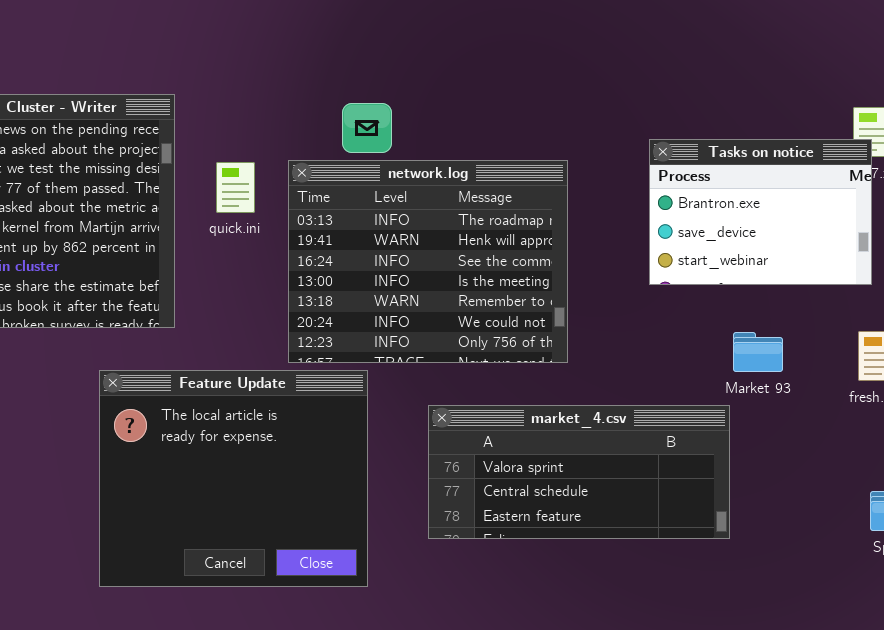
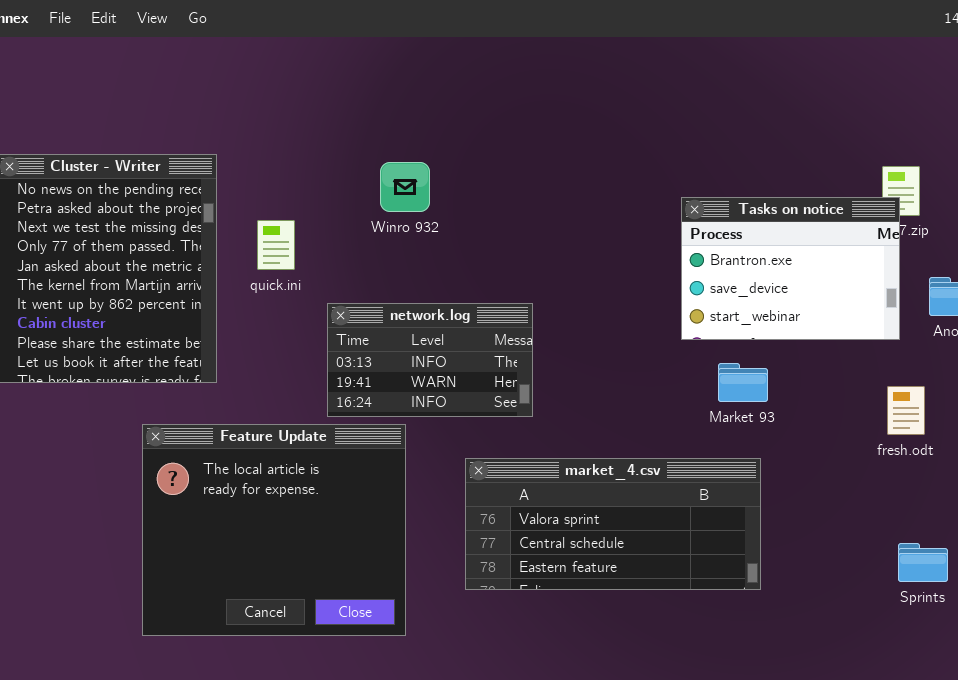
network.log: [288,160,568,363] -> [327,303,533,417], resized
Market 93: [733,332,783,372] -> [718,363,768,402], moved

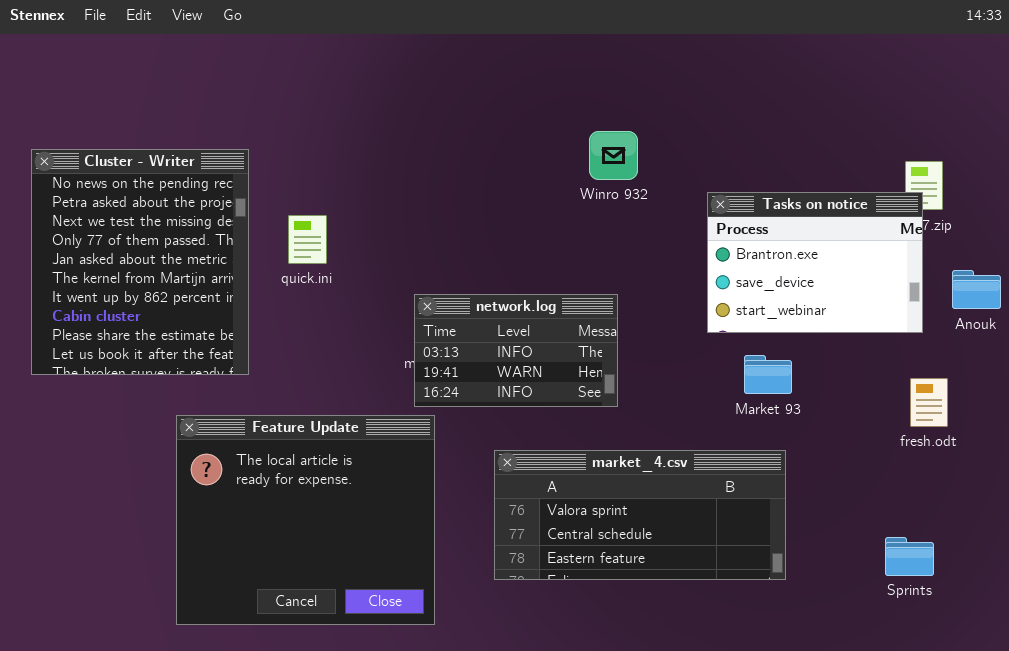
Winro 932: [380,162,430,212] -> [589,131,638,180], moved
network.log: [327,303,533,417] -> [414,294,618,407], moved
Sprints: [898,543,948,582] -> [885,537,934,576], moved

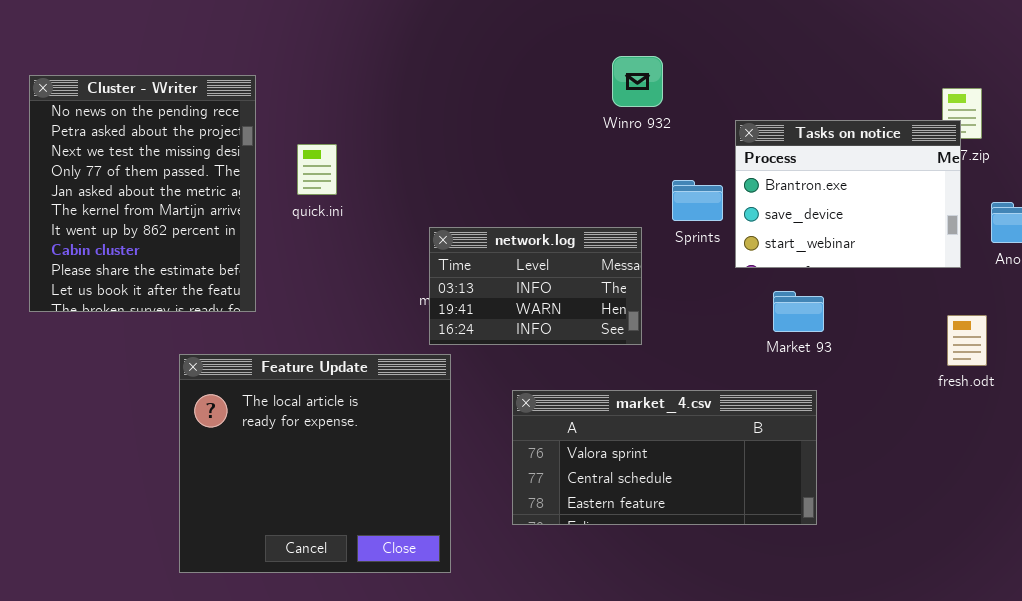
Sprints: [885,537,934,576] -> [672,180,723,221], moved

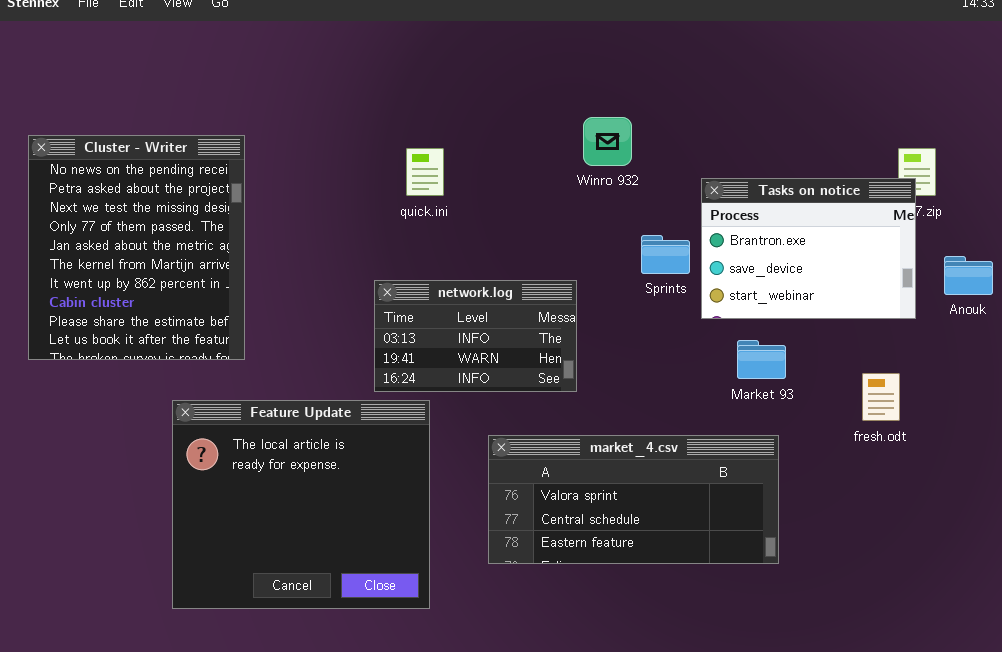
quick.ini: [297,144,337,195] -> [406,148,444,196], moved
network.log: [429,227,642,345] -> [374,280,577,392], moved
fresh.odt: [947,315,987,366] -> [862,373,900,421], moved

